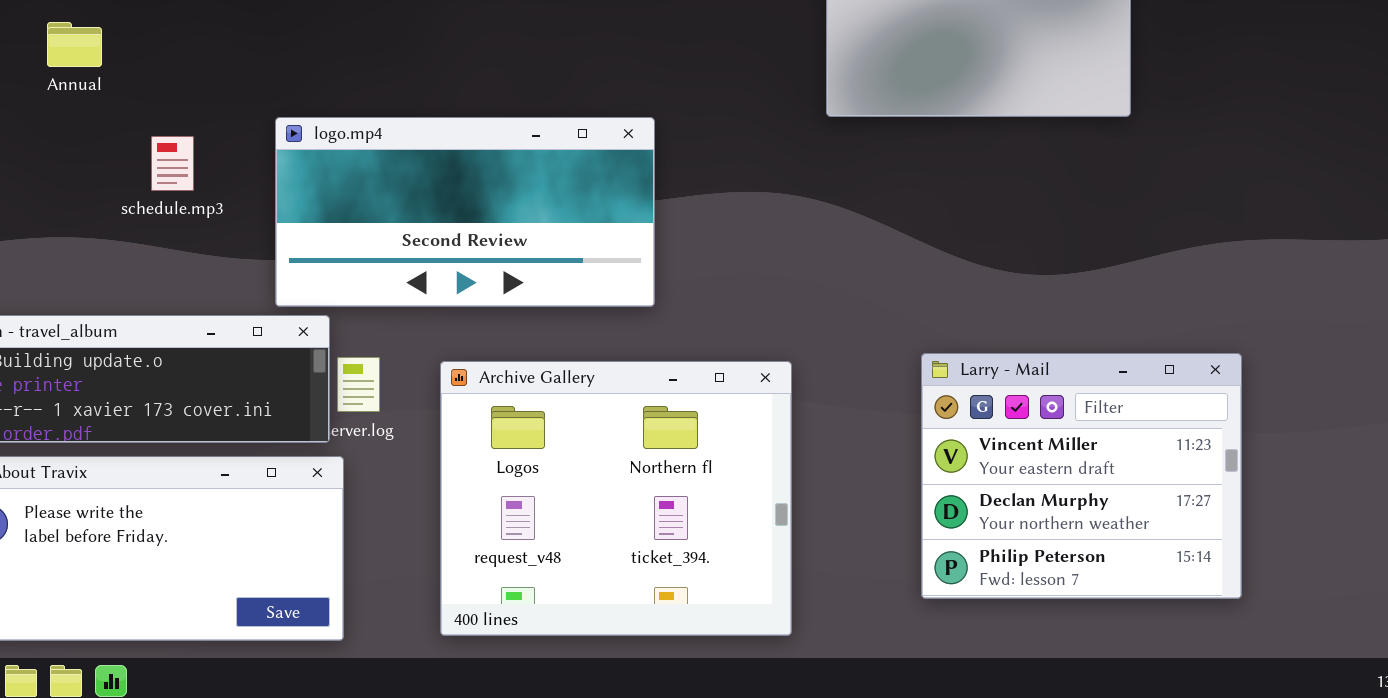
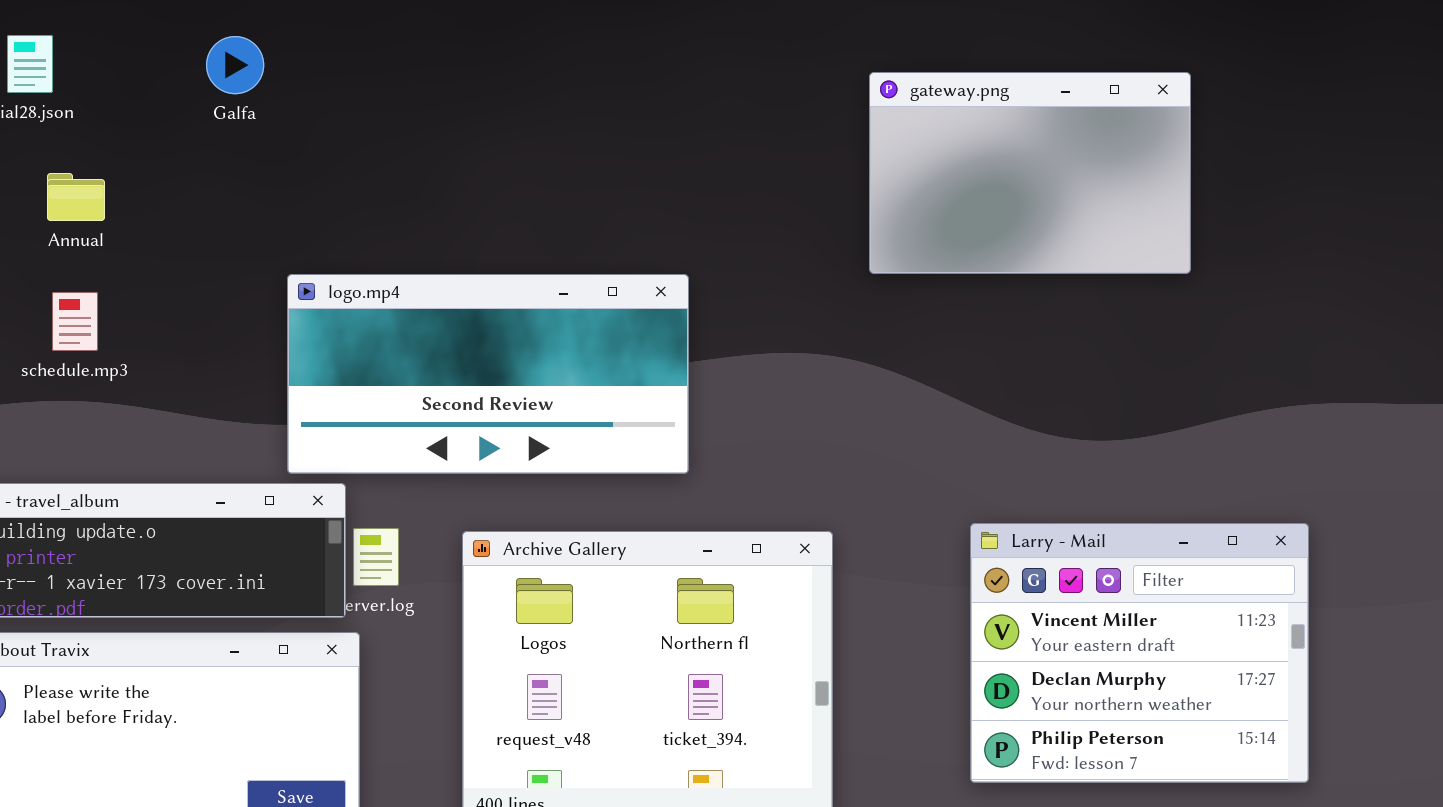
schedule.mp3: [151,136,194,191] -> [52,292,98,351], moved

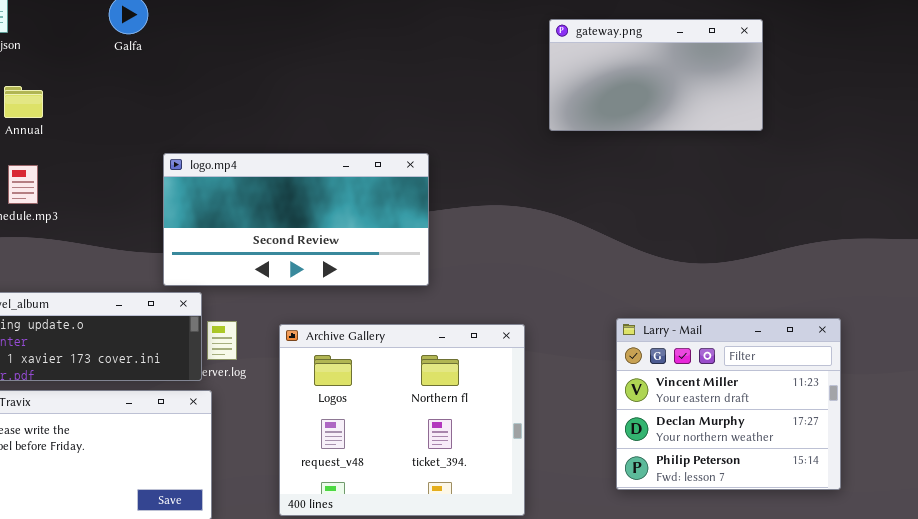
gateway.png: [869,72,1191,274] -> [549,19,763,131], resized

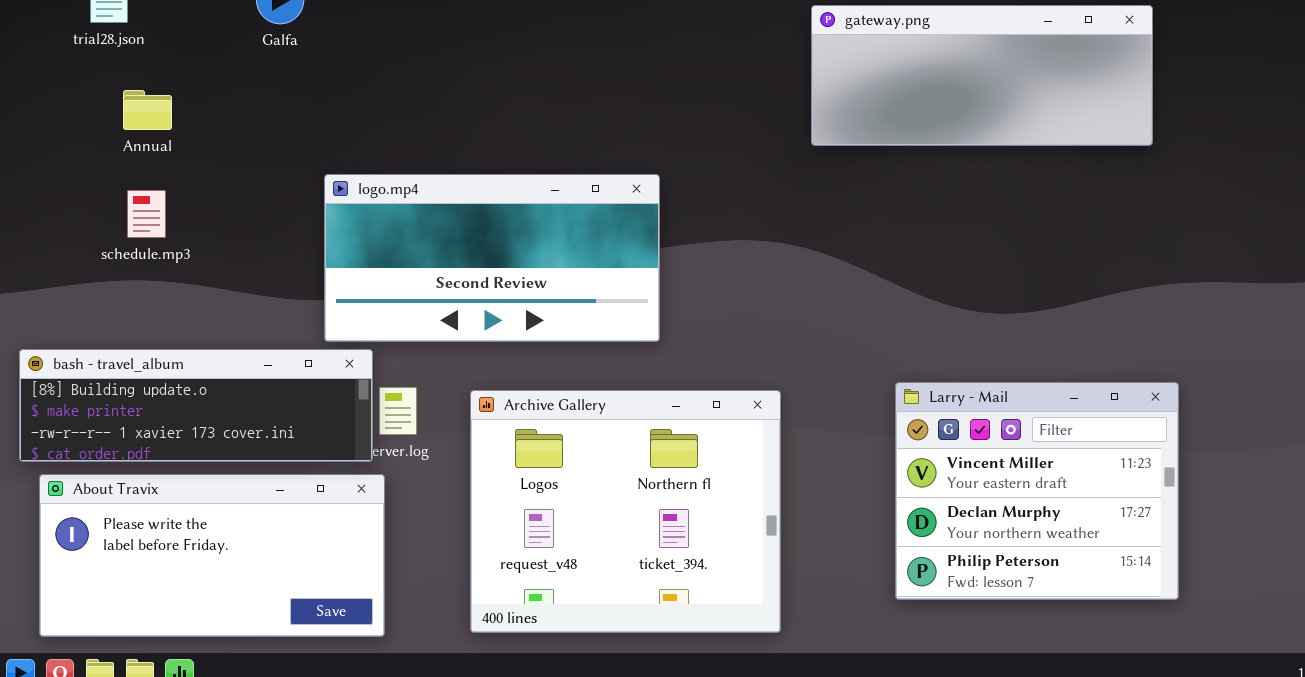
gateway.png: [549,19,763,131] -> [811,5,1153,146], resized

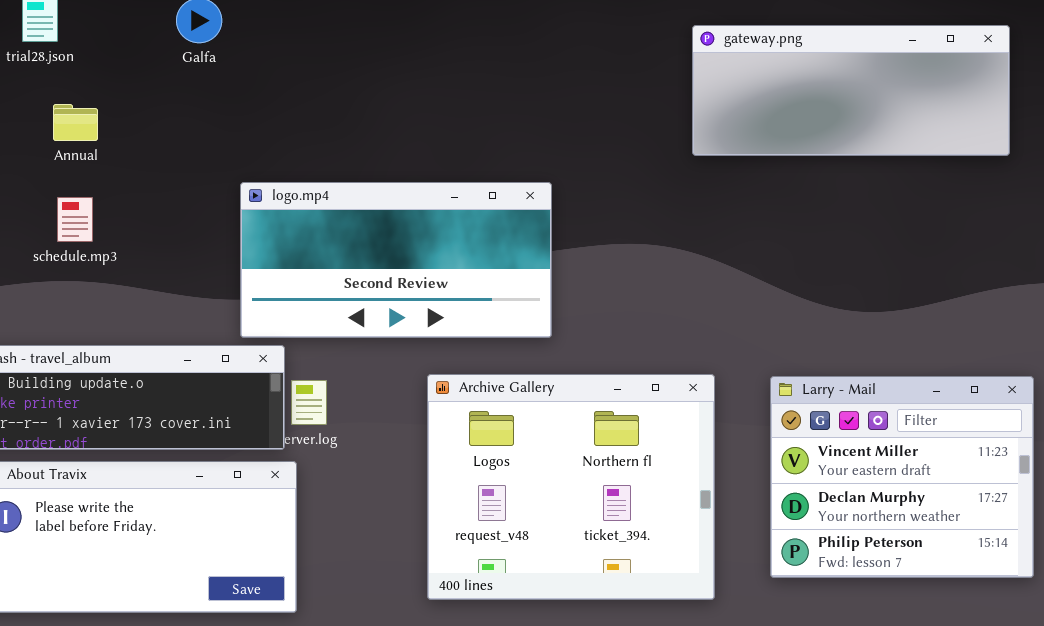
Archive Gallery: [470,390,781,633] -> [427,374,715,600], moved

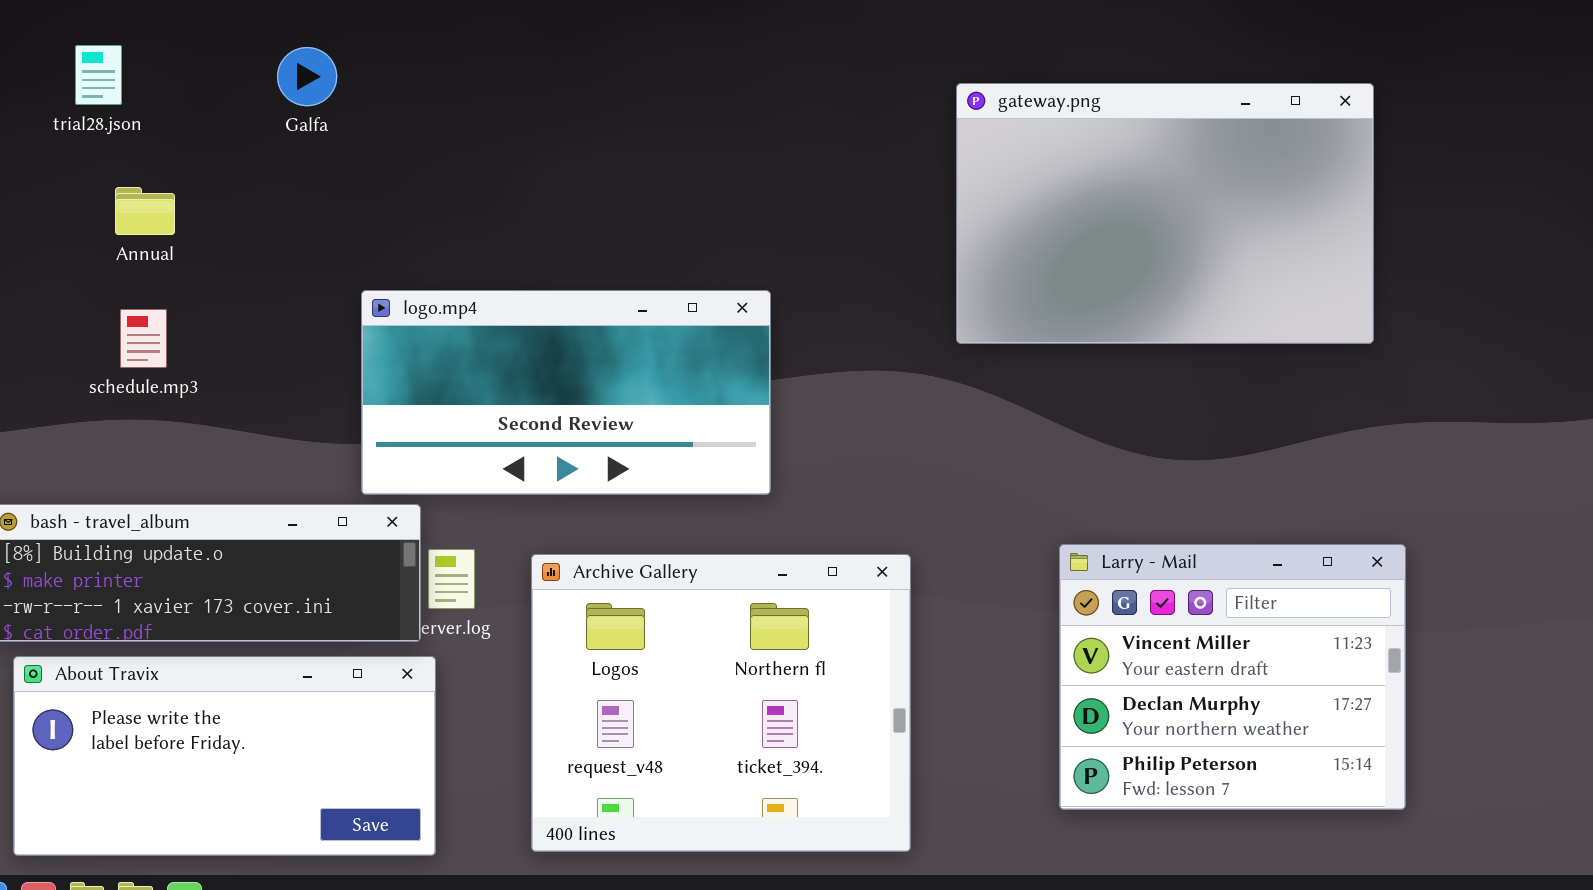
gateway.png: [692,25,1010,156] -> [956,83,1374,344], resized
Archive Gallery: [427,374,715,600] -> [531,554,911,852], moved

